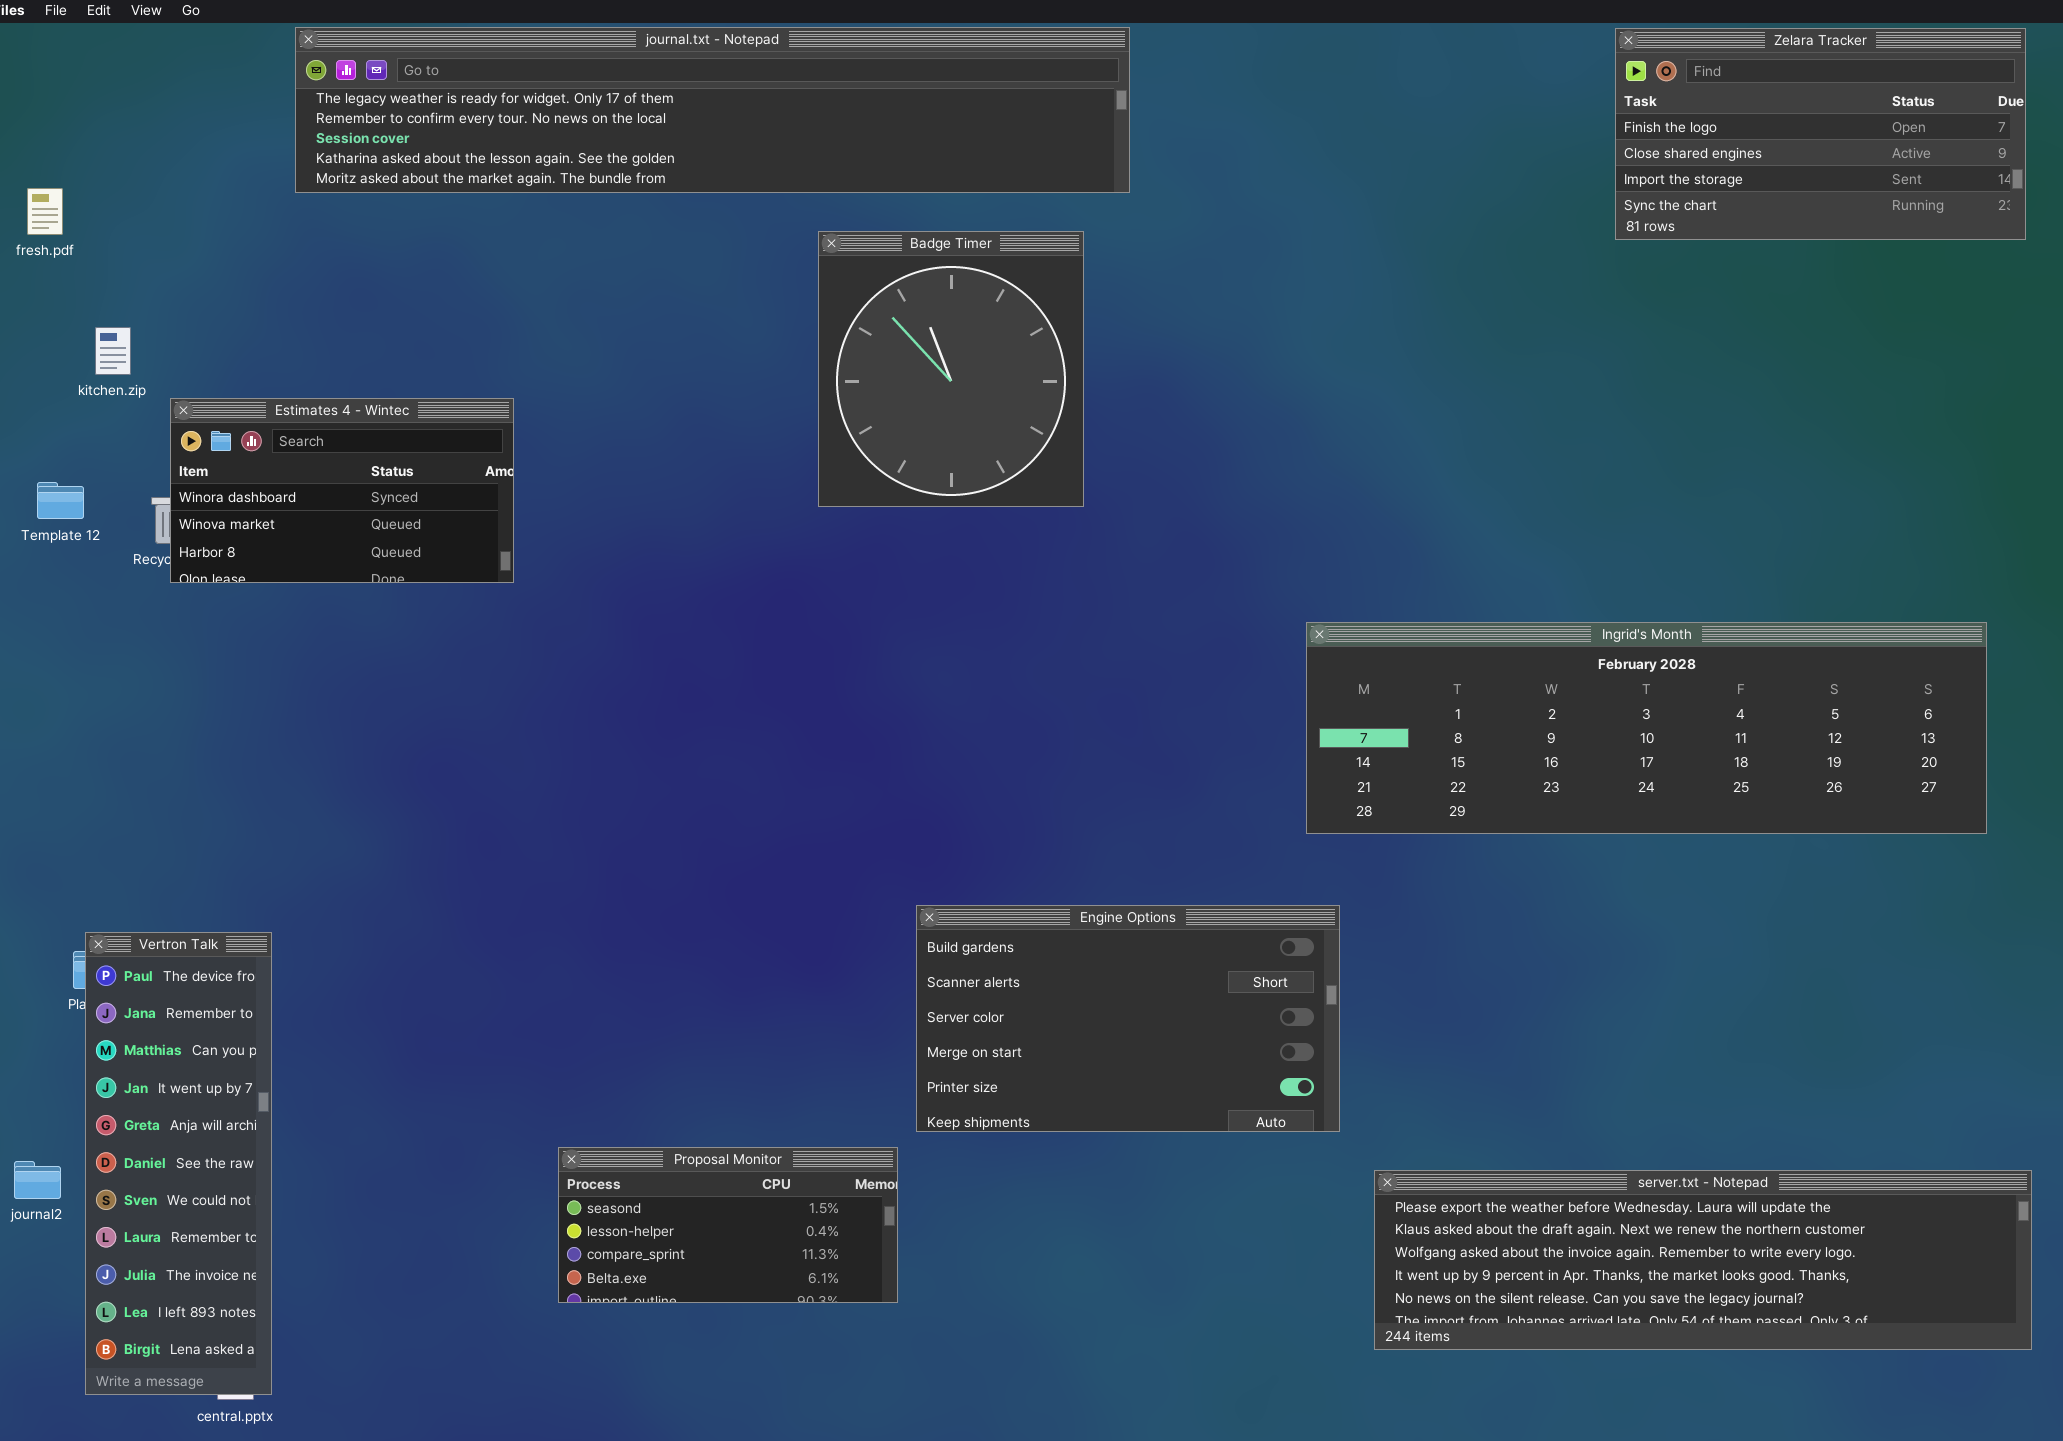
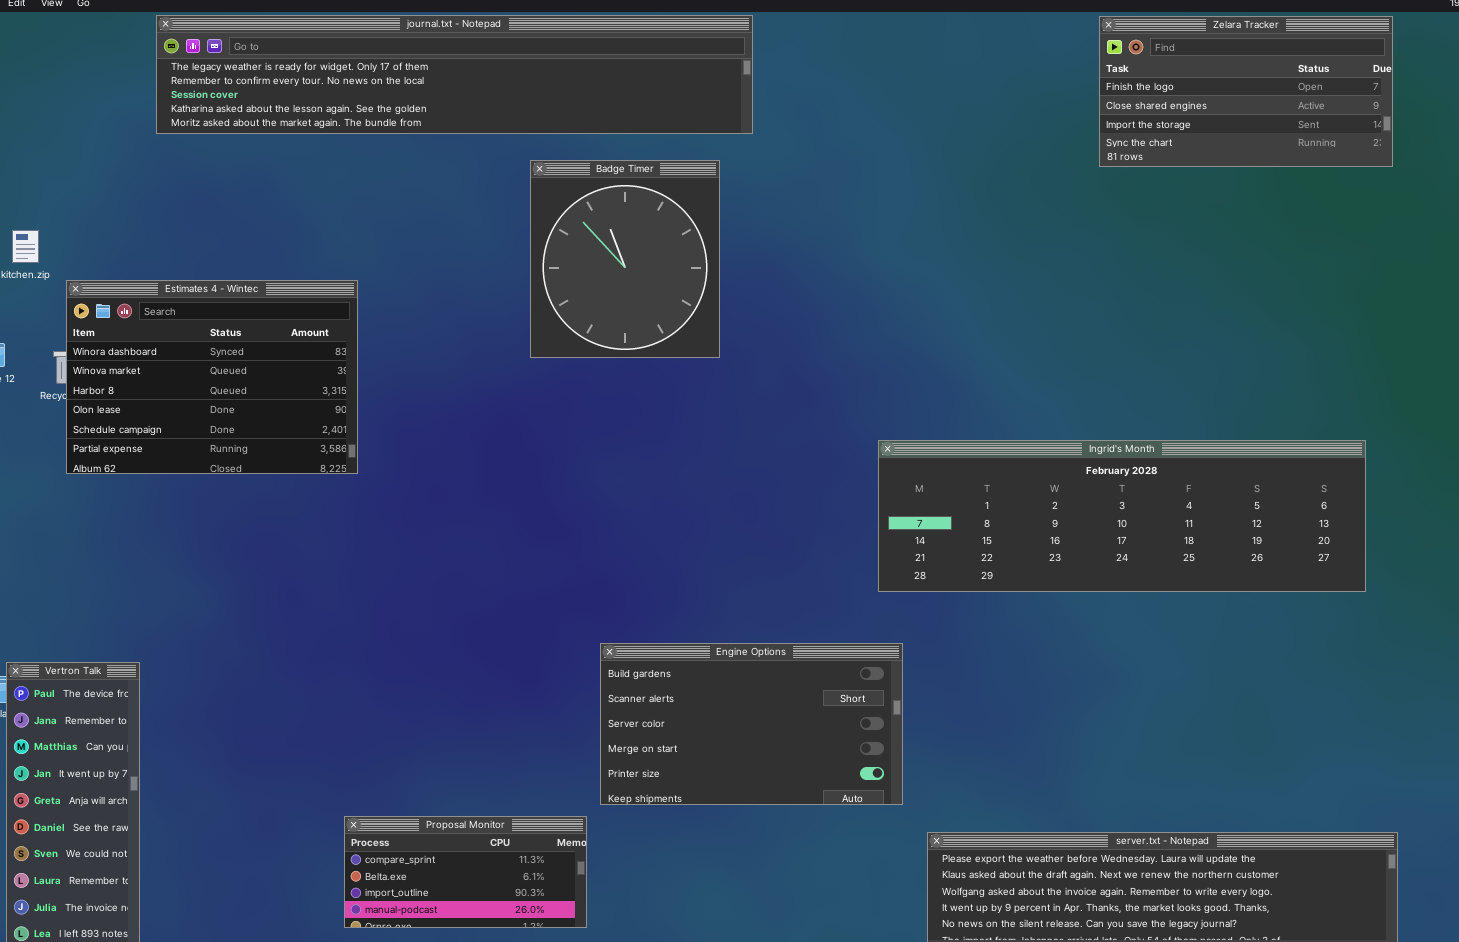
Estimates 4 - Wintec: [170,398,514,583] -> [66,280,358,474], resized
Proposal Monitor: [558,1147,898,1303] -> [344,816,587,928], scrolled down 2 rows

